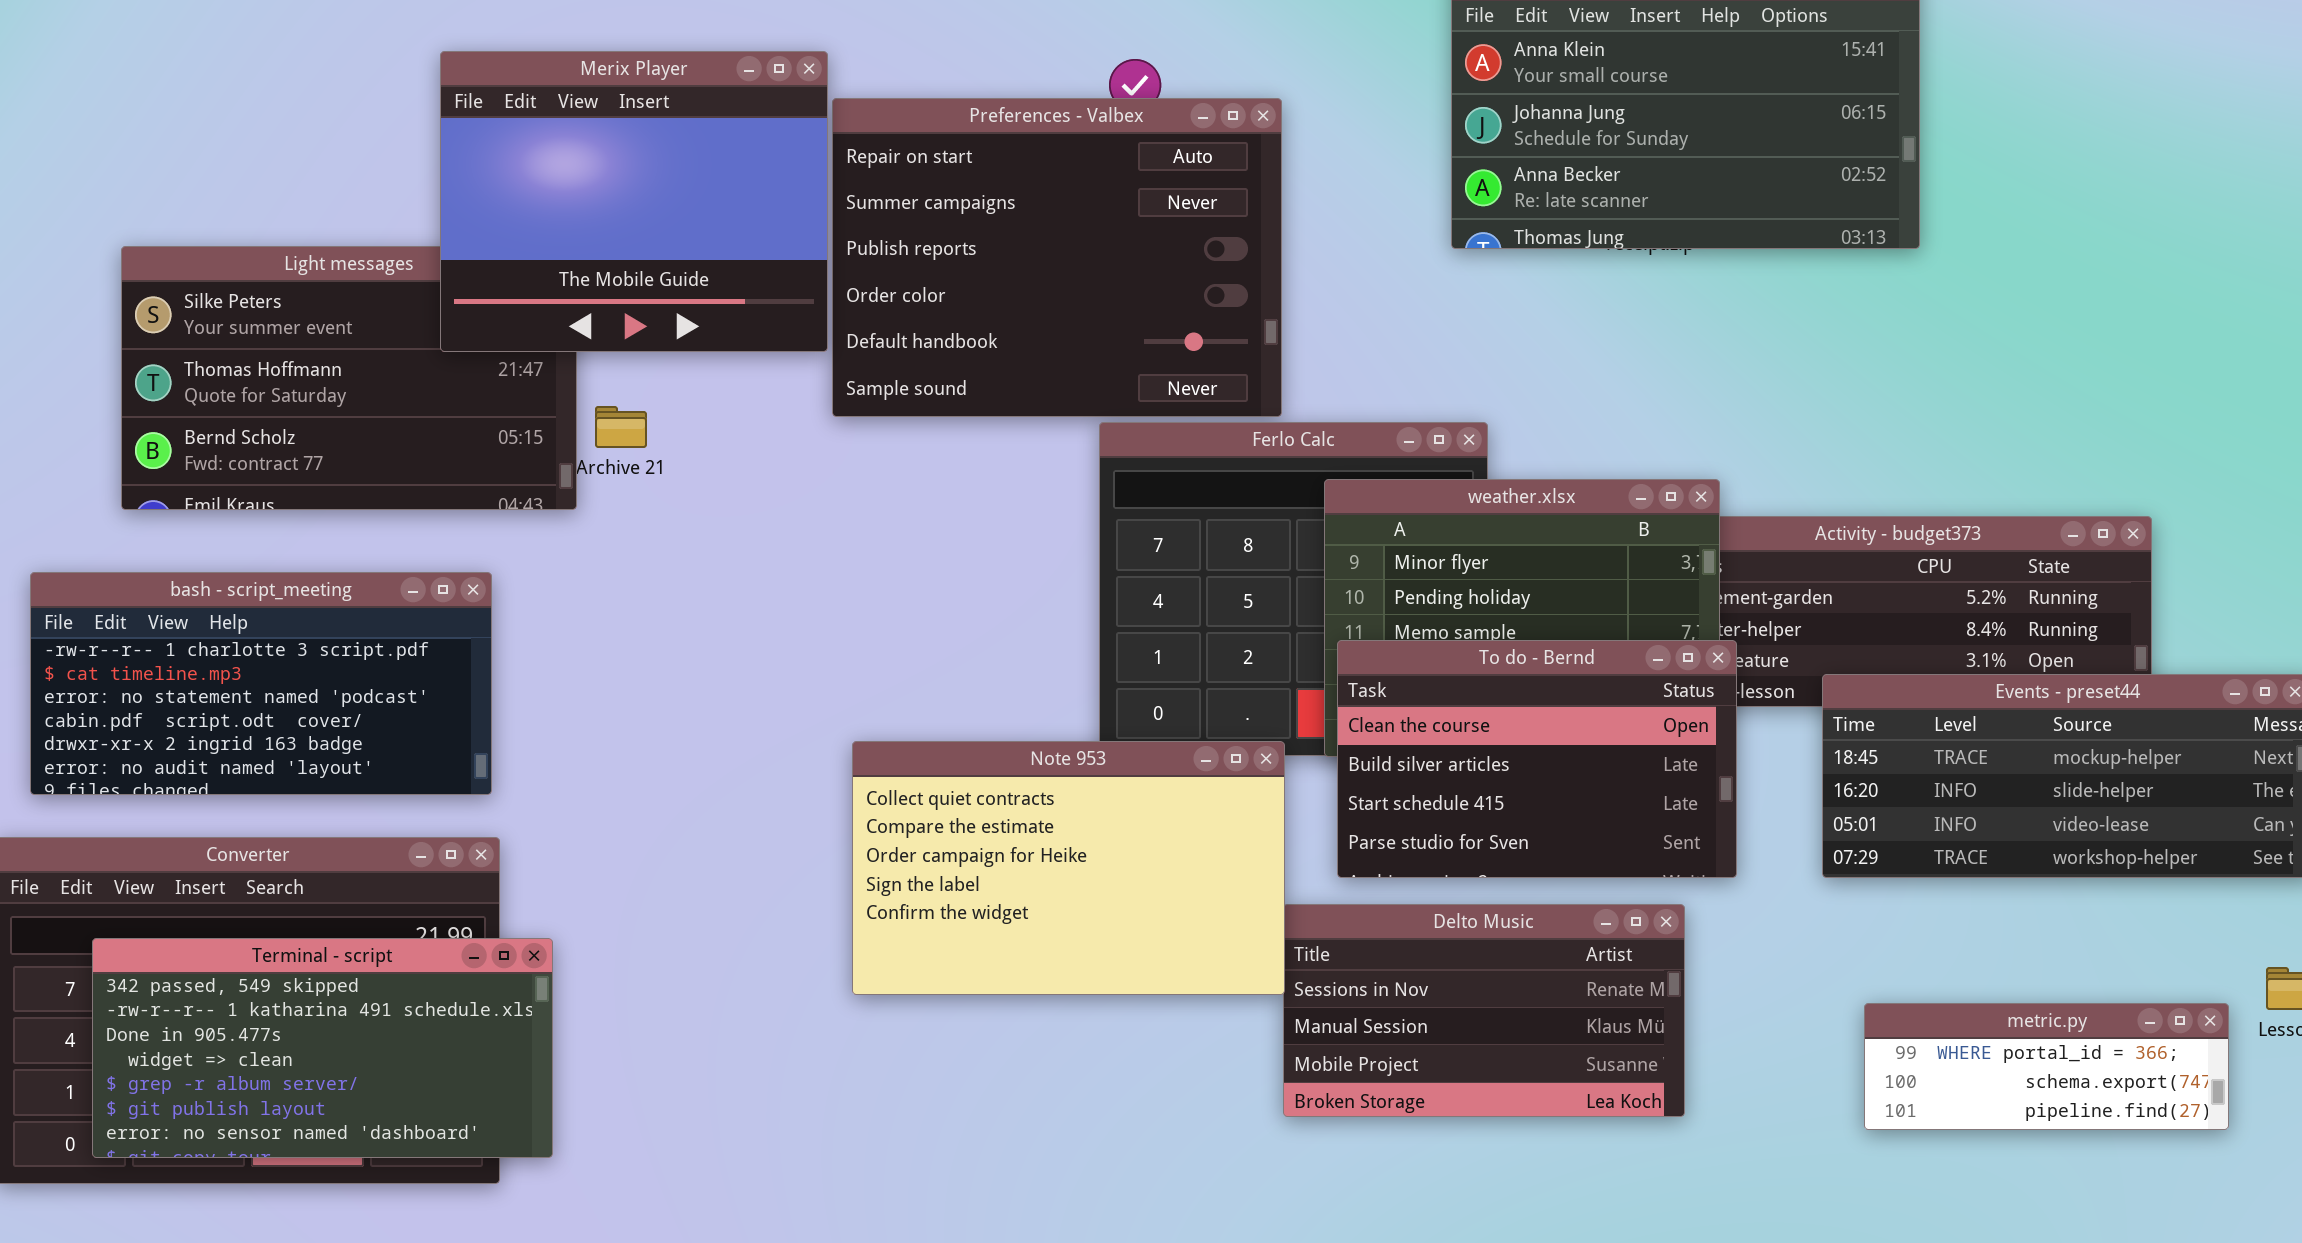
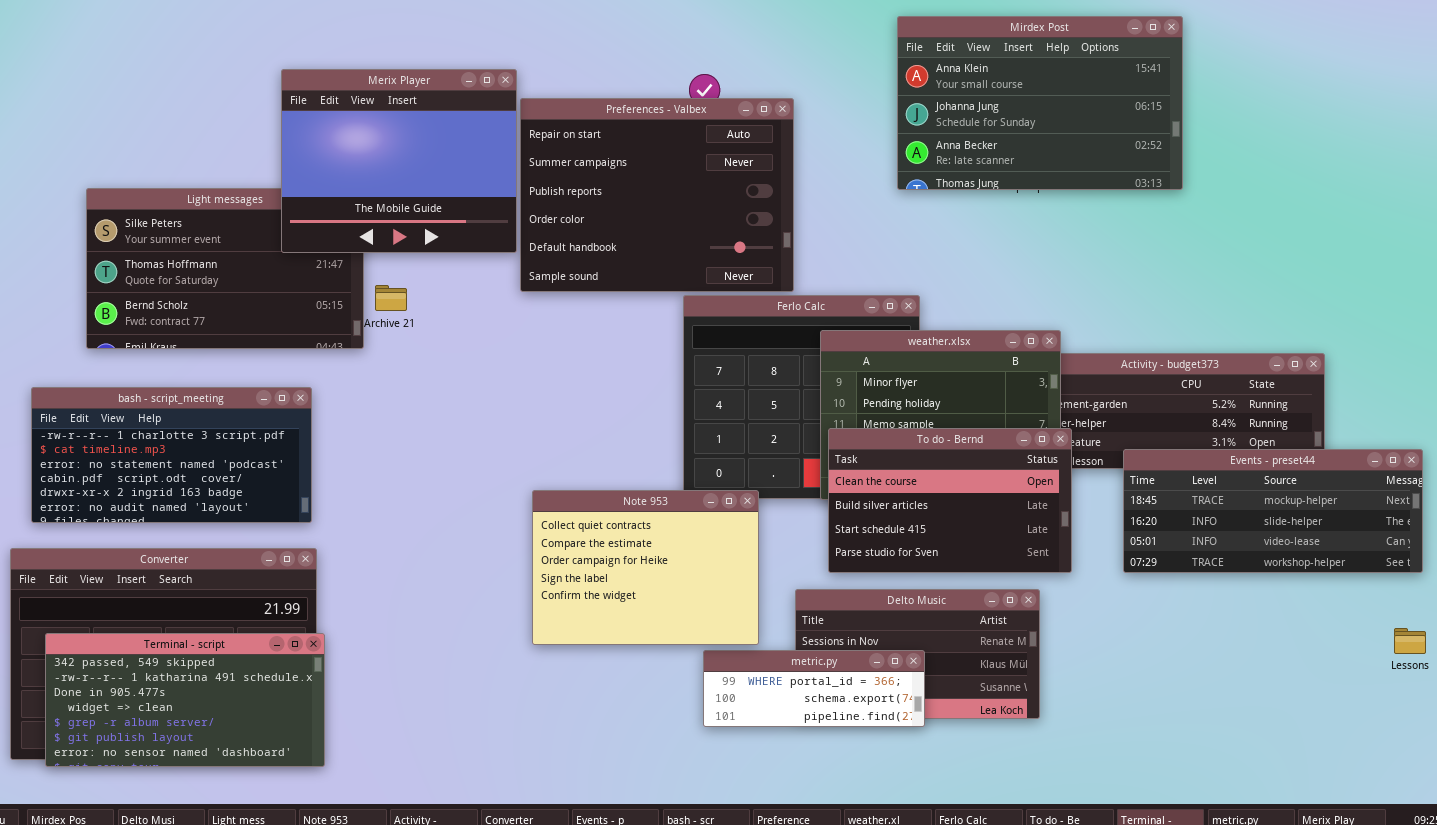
Note 953: [852,741,1285,995] -> [532,490,759,645], resized
Terminal - script: [92,938,553,1158] -> [45,633,325,767], moved
metric.py: [1864,1003,2229,1130] -> [703,650,925,727], moved

